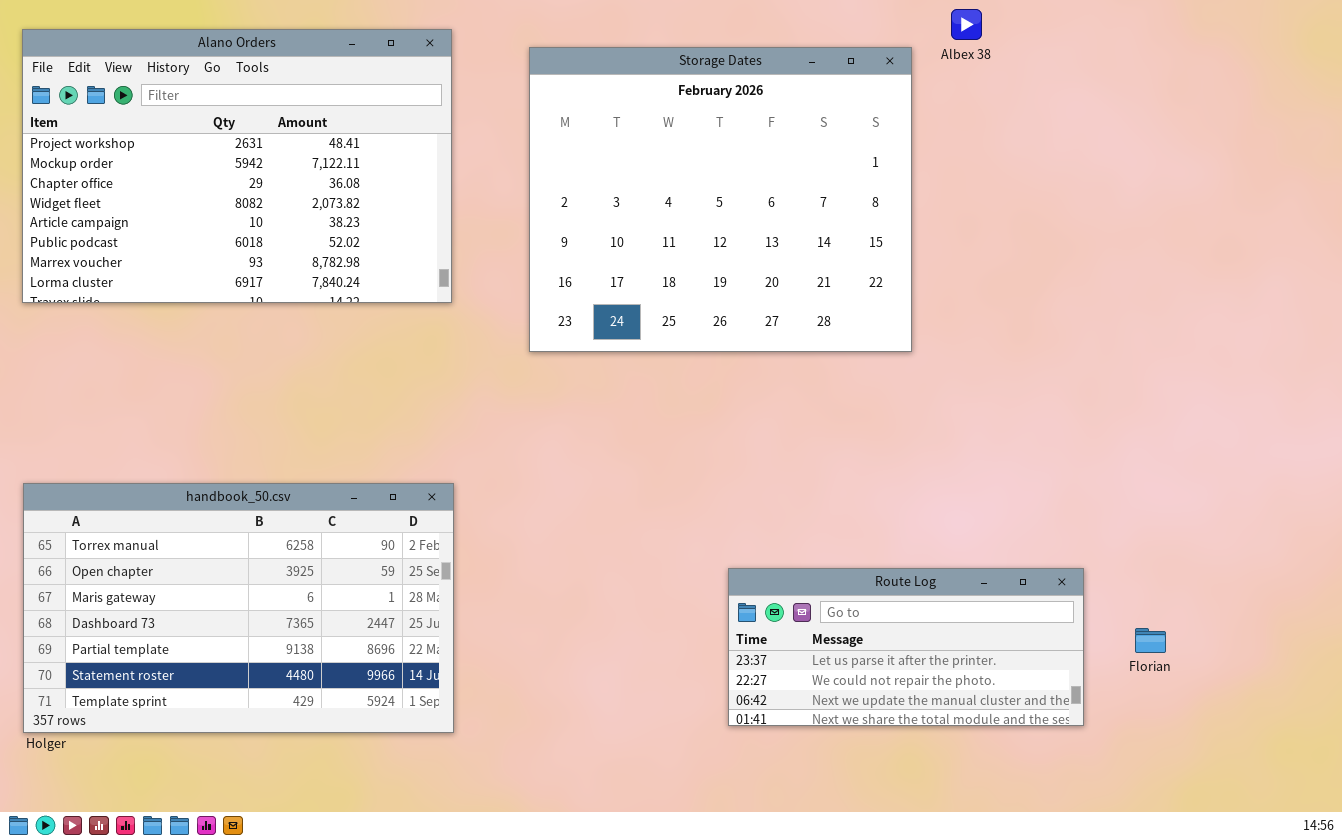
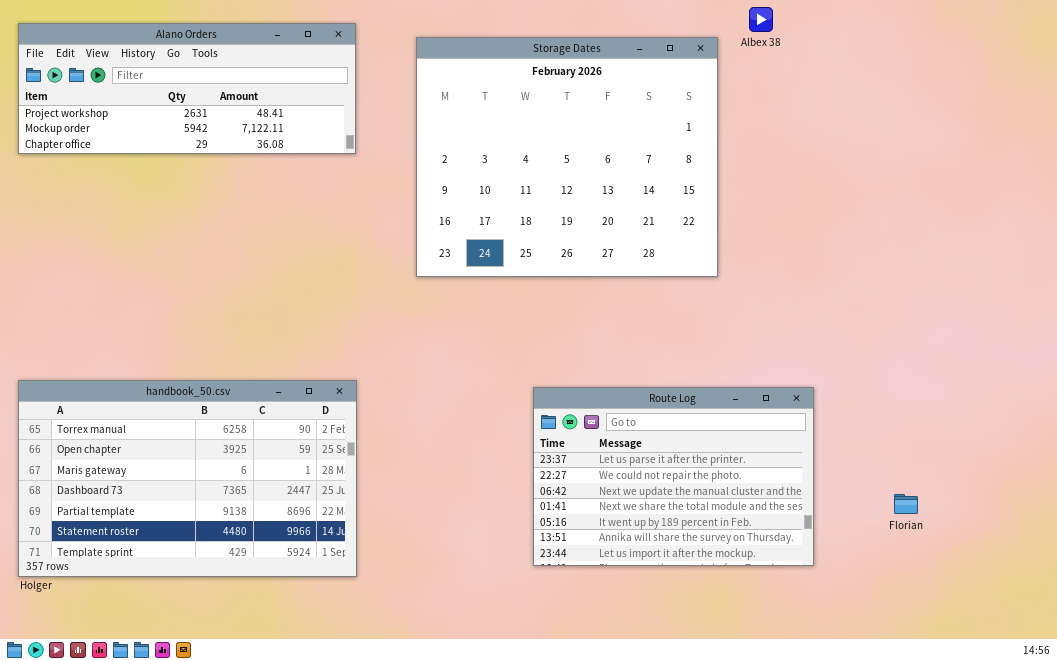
Alano Orders: [22,29,452,303] -> [18,23,356,154], resized
Route Log: [728,568,1084,726] -> [533,387,814,566], moved, resized

